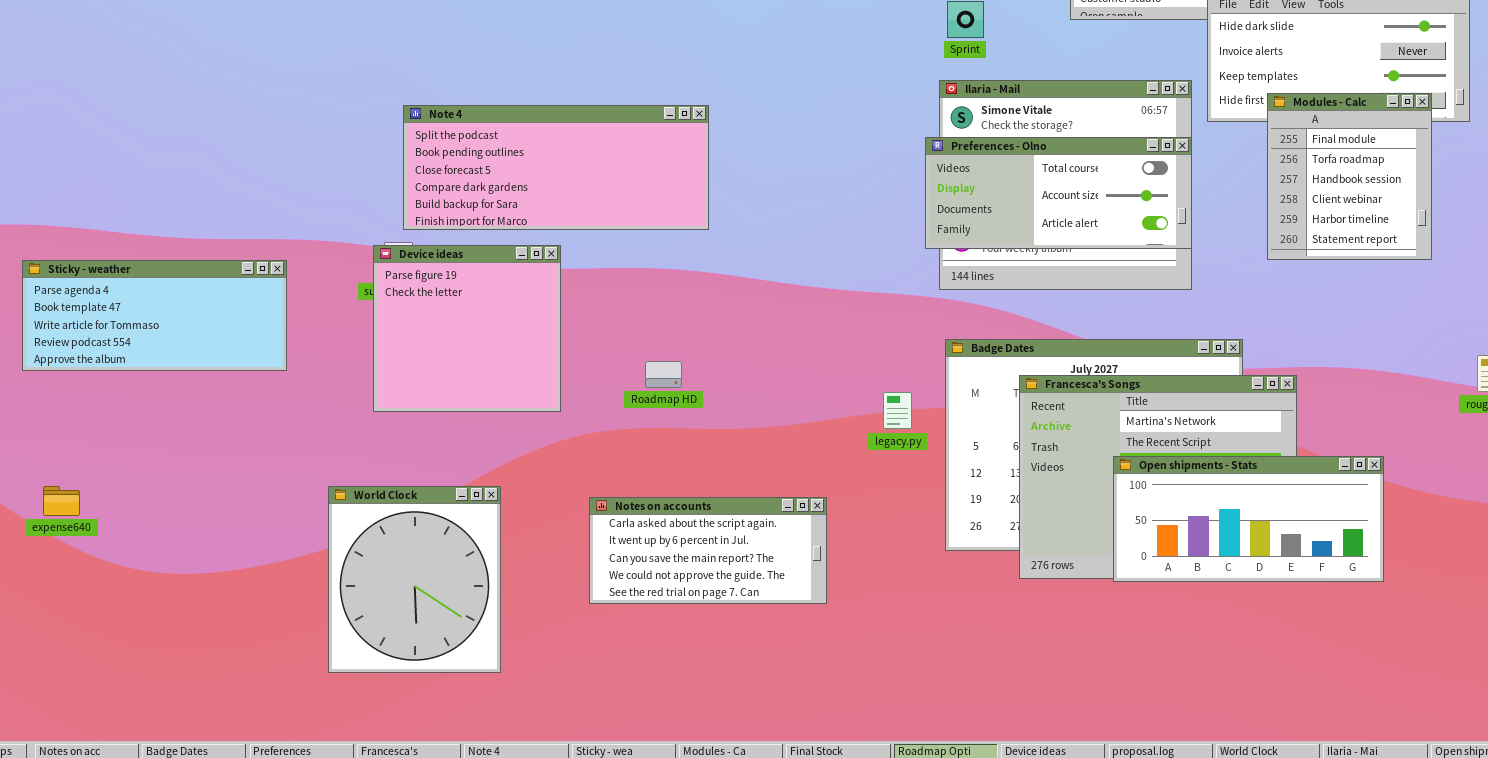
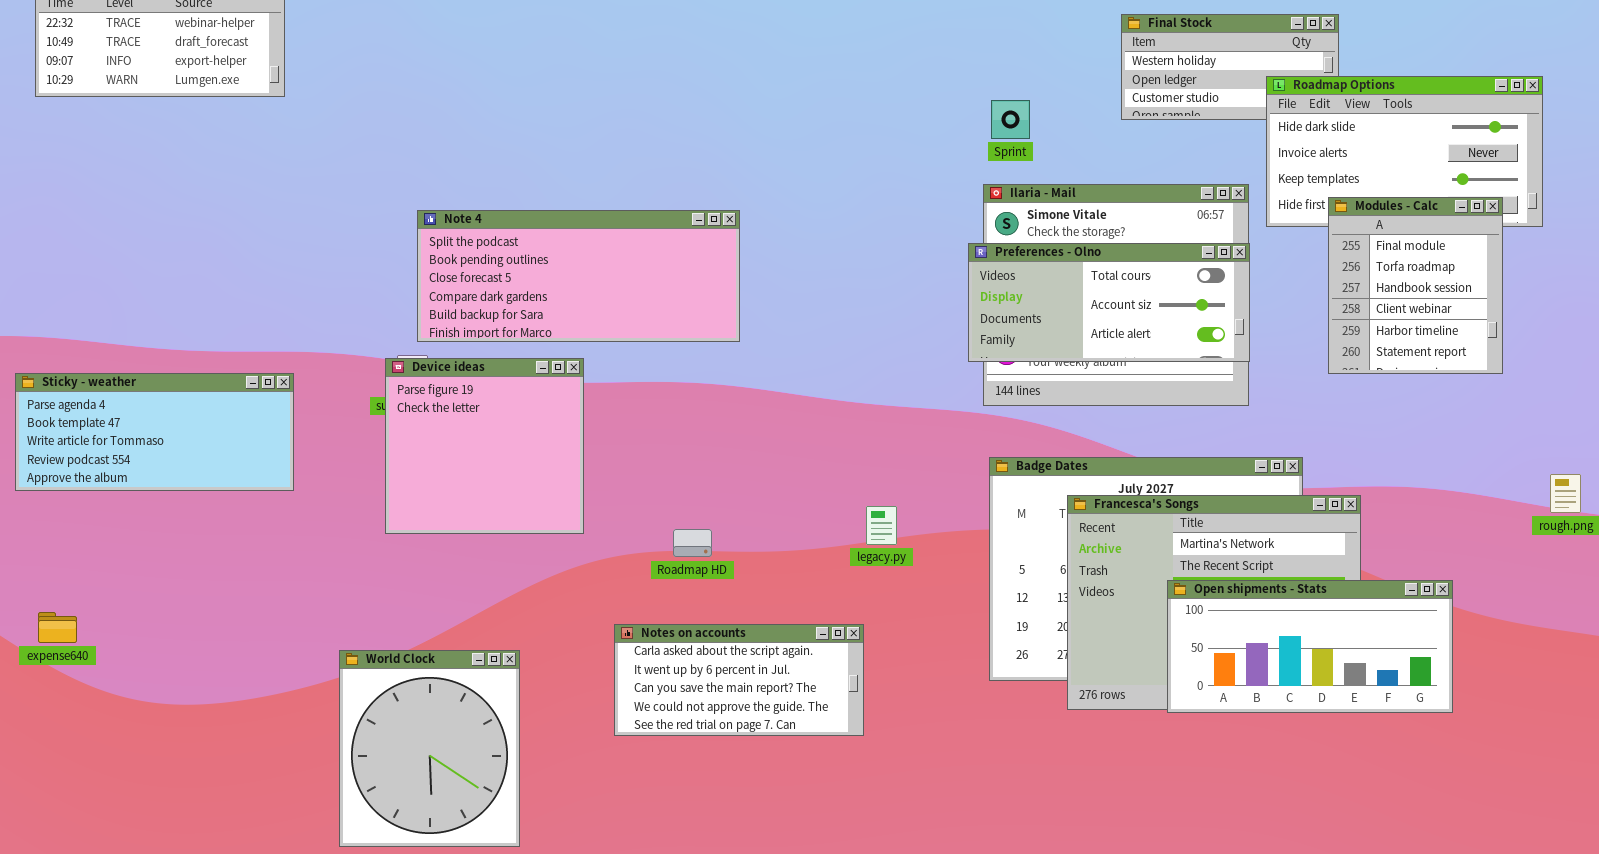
Roadmap HD: [645,361,682,388] -> [673,529,712,557], moved
legacy.py: [883,392,912,429] -> [866,506,897,545], moved
World Clock: [328,486,501,673] -> [339,650,520,847], moved

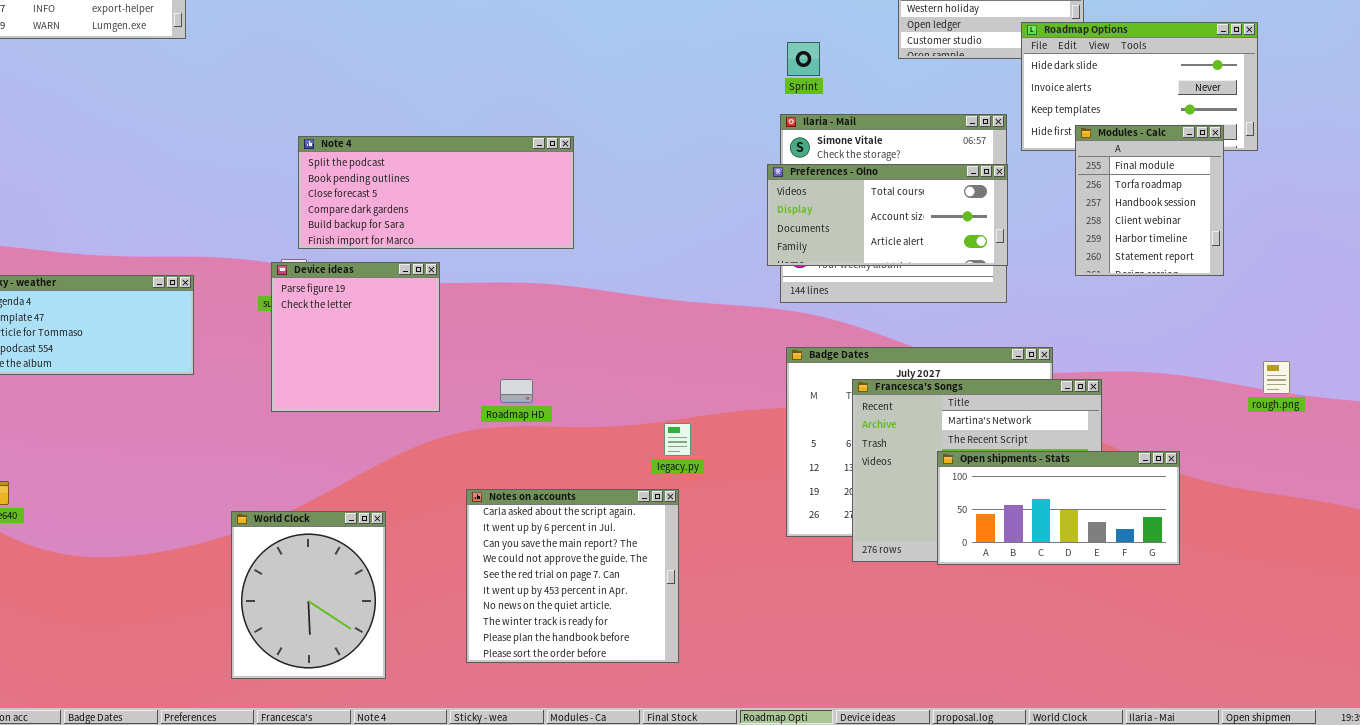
legacy.py: [866,506,897,545] -> [664,423,691,456], moved
Roadmap HD: [673,529,712,557] -> [500,379,533,403], moved
Notes on accounts: [614,624,864,736] -> [466,489,679,663], resized

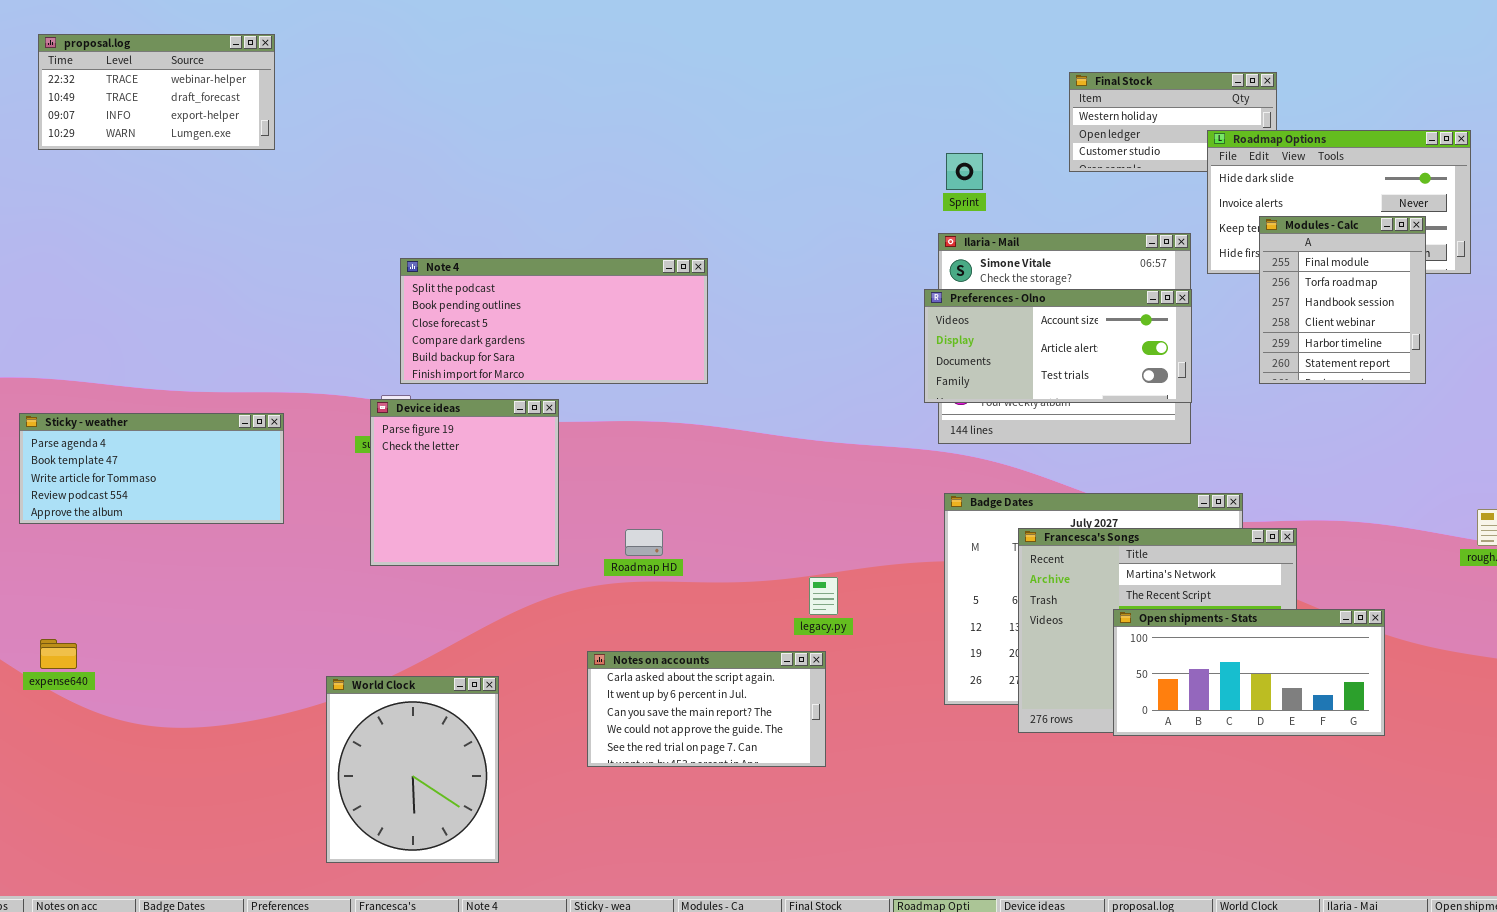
Modules - Calc: [1075,125,1224,276] -> [1259,216,1426,384], moved
Preferences - Olno: [767,164,1008,266] -> [924,289,1192,403], scrolled down 1 row
Notes on accounts: [466,489,679,663] -> [587,651,826,767], resized

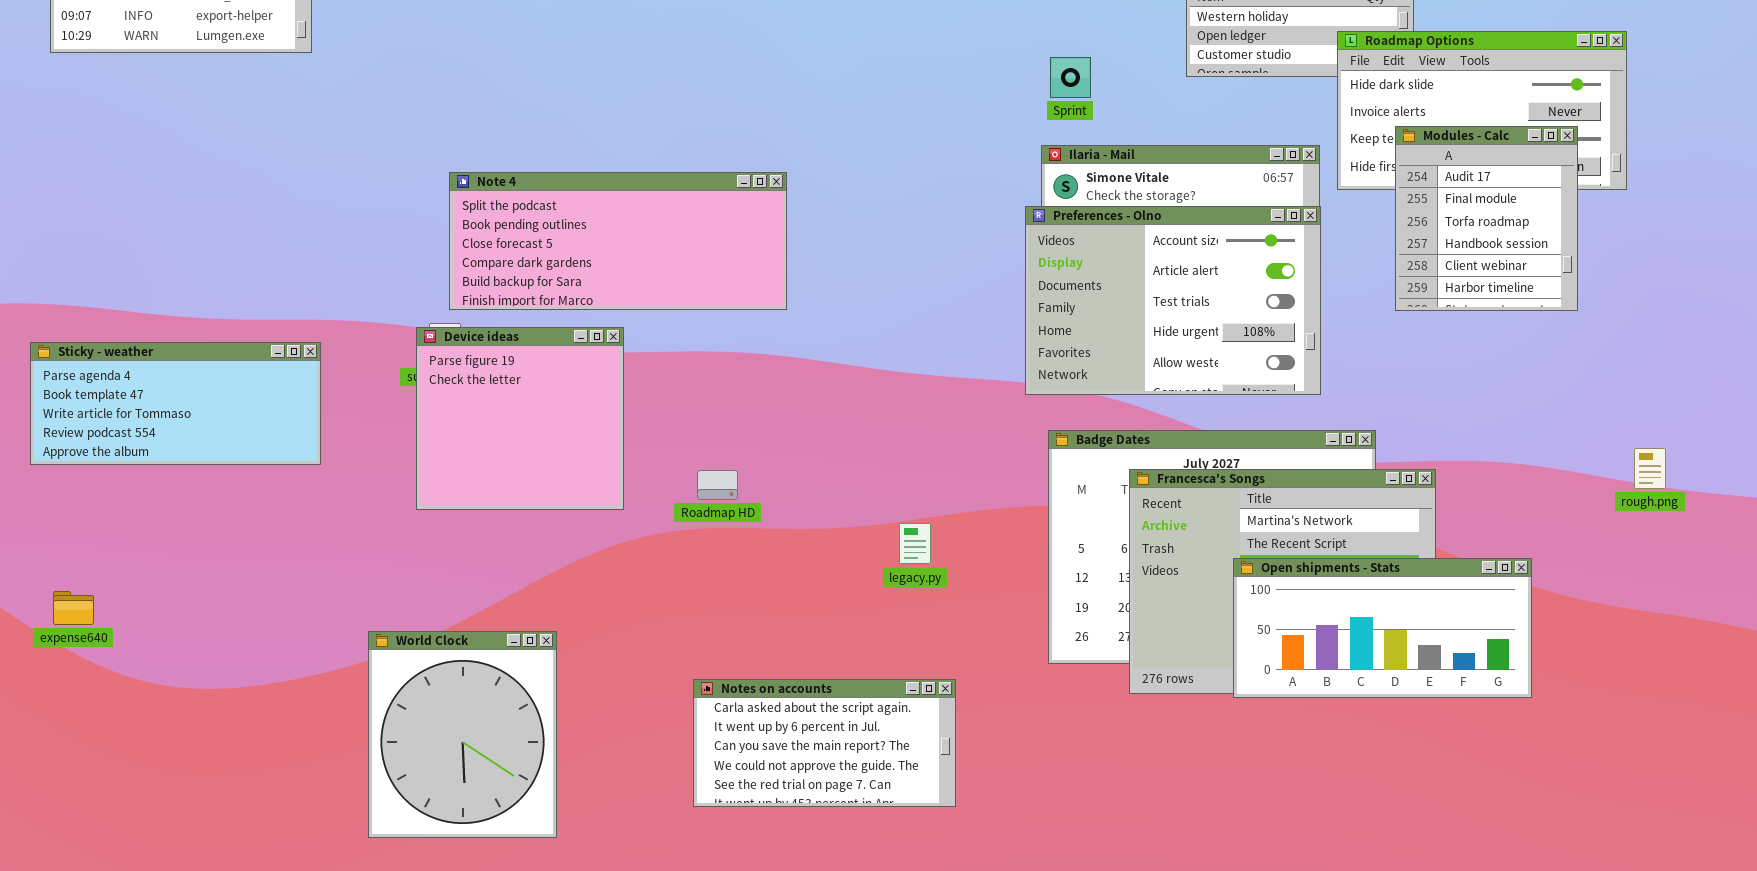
Modules - Calc: [1259,216,1426,384] -> [1395,126,1578,311], scrolled up 1 row
Preferences - Olno: [924,289,1192,403] -> [1025,206,1321,395], resized
Notes on accounts: [587,651,826,767] -> [693,679,956,807], moved

